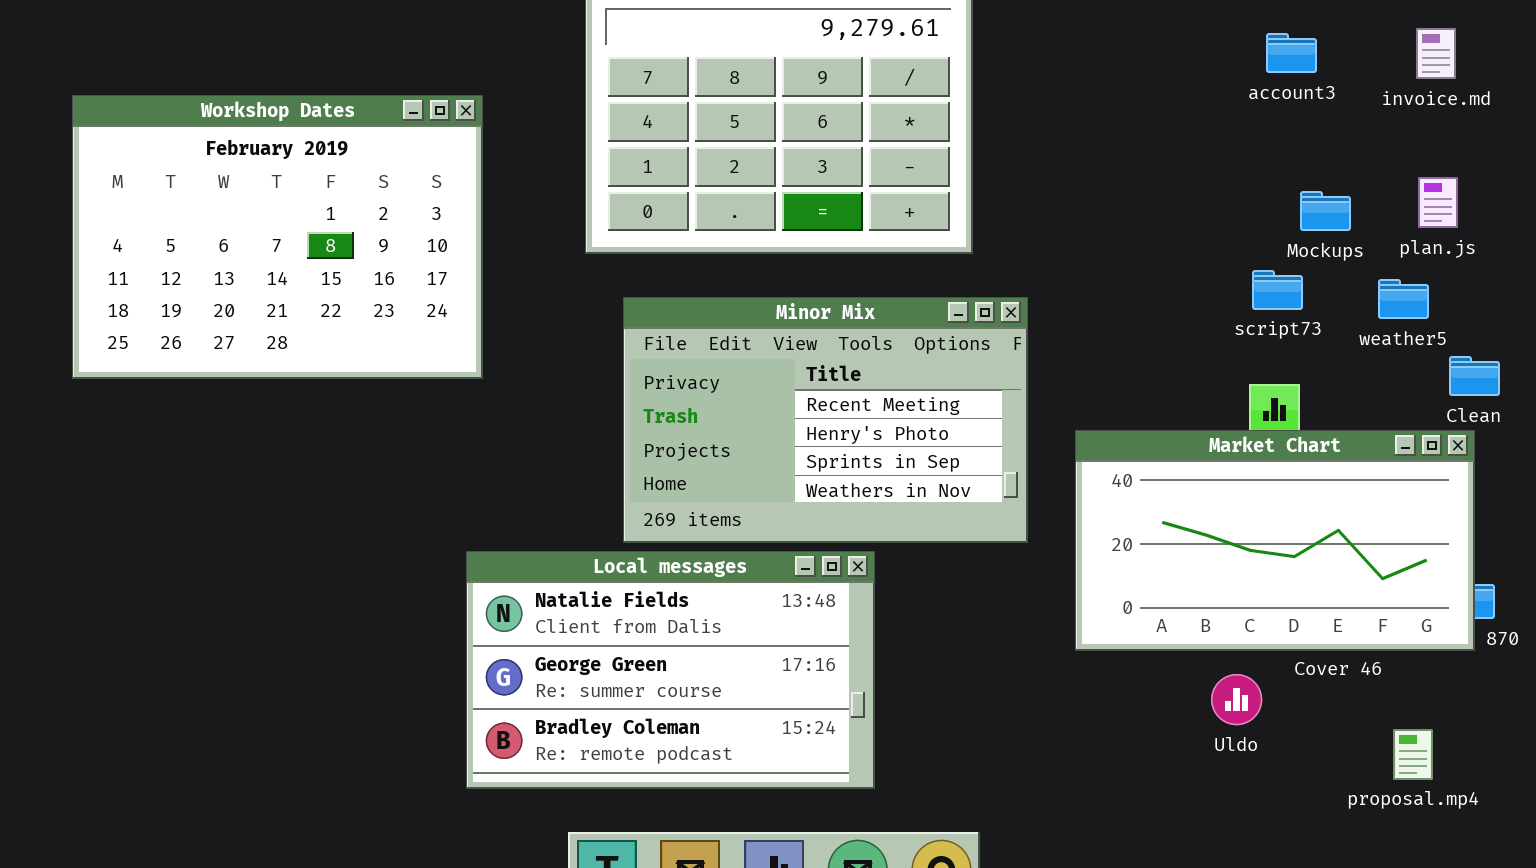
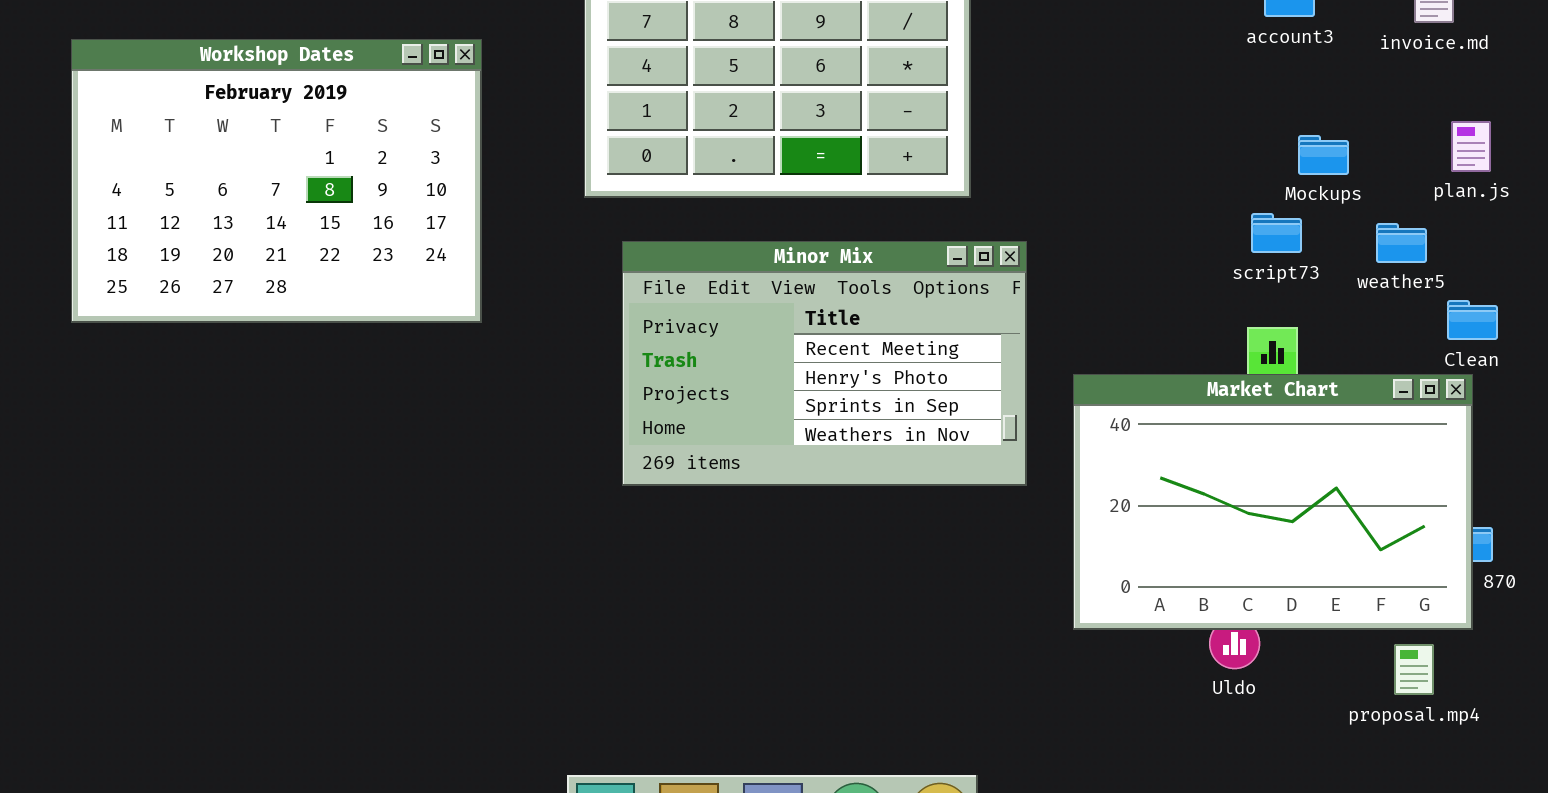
plan.js: [1418,177,1458,228] -> [1451,121,1491,172], moved
Market Chart: [1075,430,1475,651] -> [1073,374,1473,630], resized
Local messages: [466,551,875,789] -> none, closed
proposal.mp4: [1393,729,1433,780] -> [1394,644,1434,695], moved

